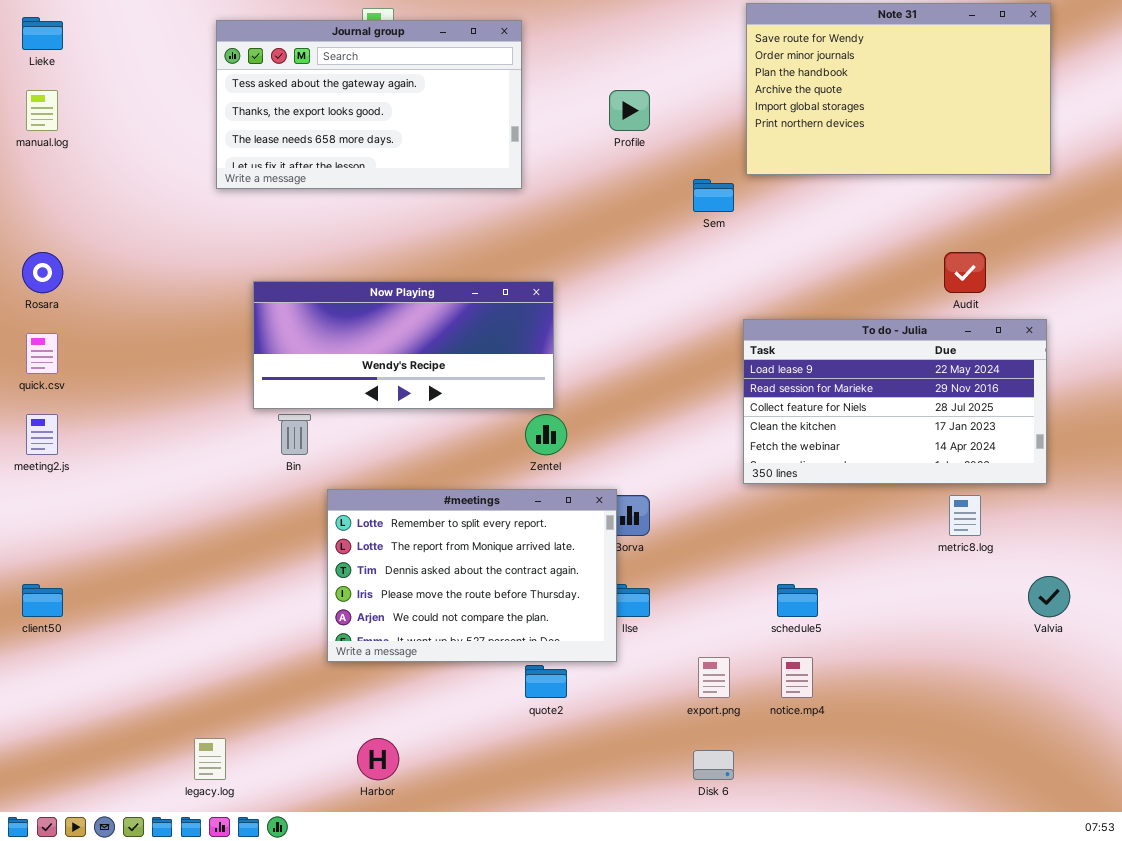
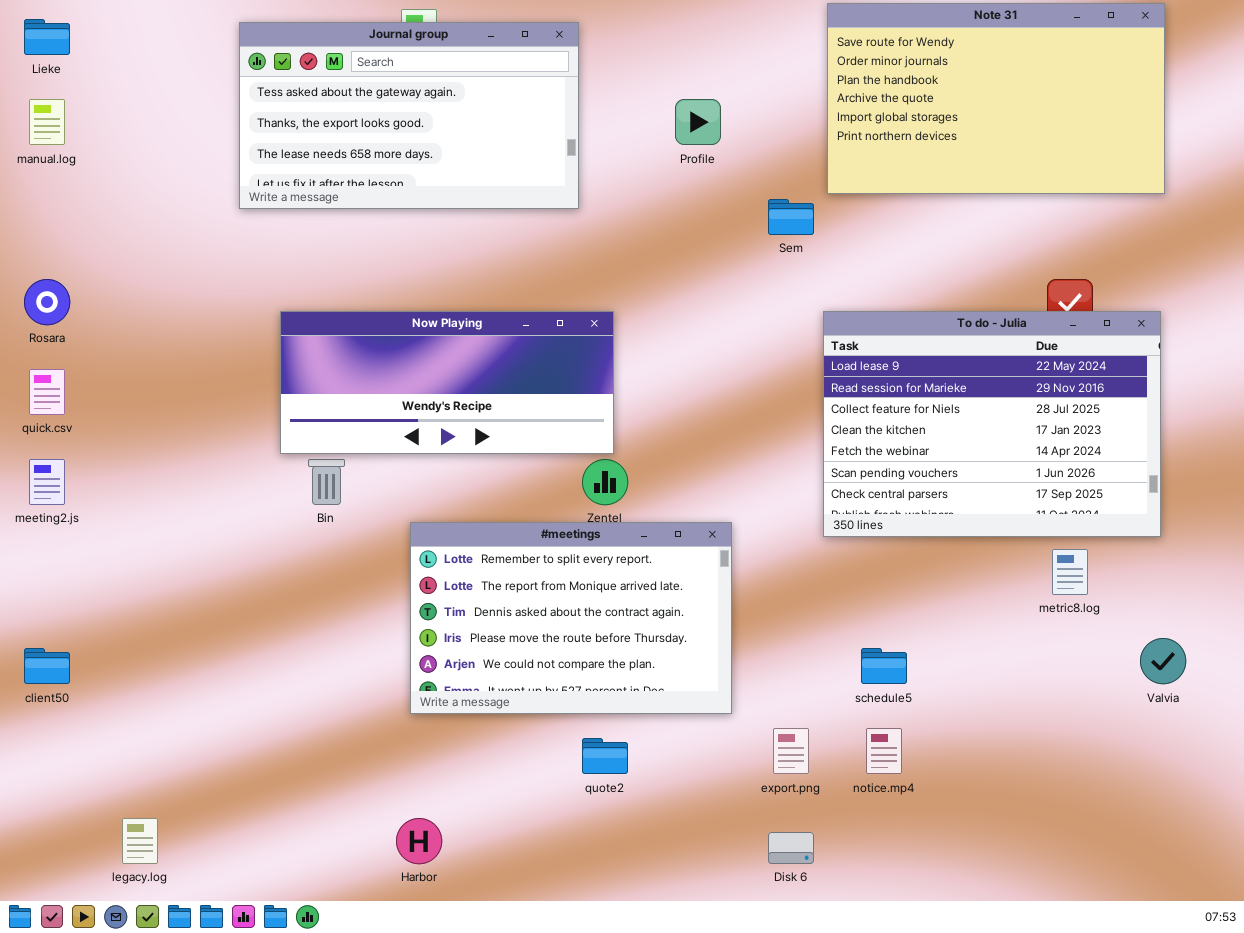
To do - Julia: [743,319,1047,484] -> [823,311,1161,537], resized
#meetings: [327,489,617,662] -> [410,522,732,714], moved
legacy.log: [194,738,226,780] -> [122,818,158,864], moved

